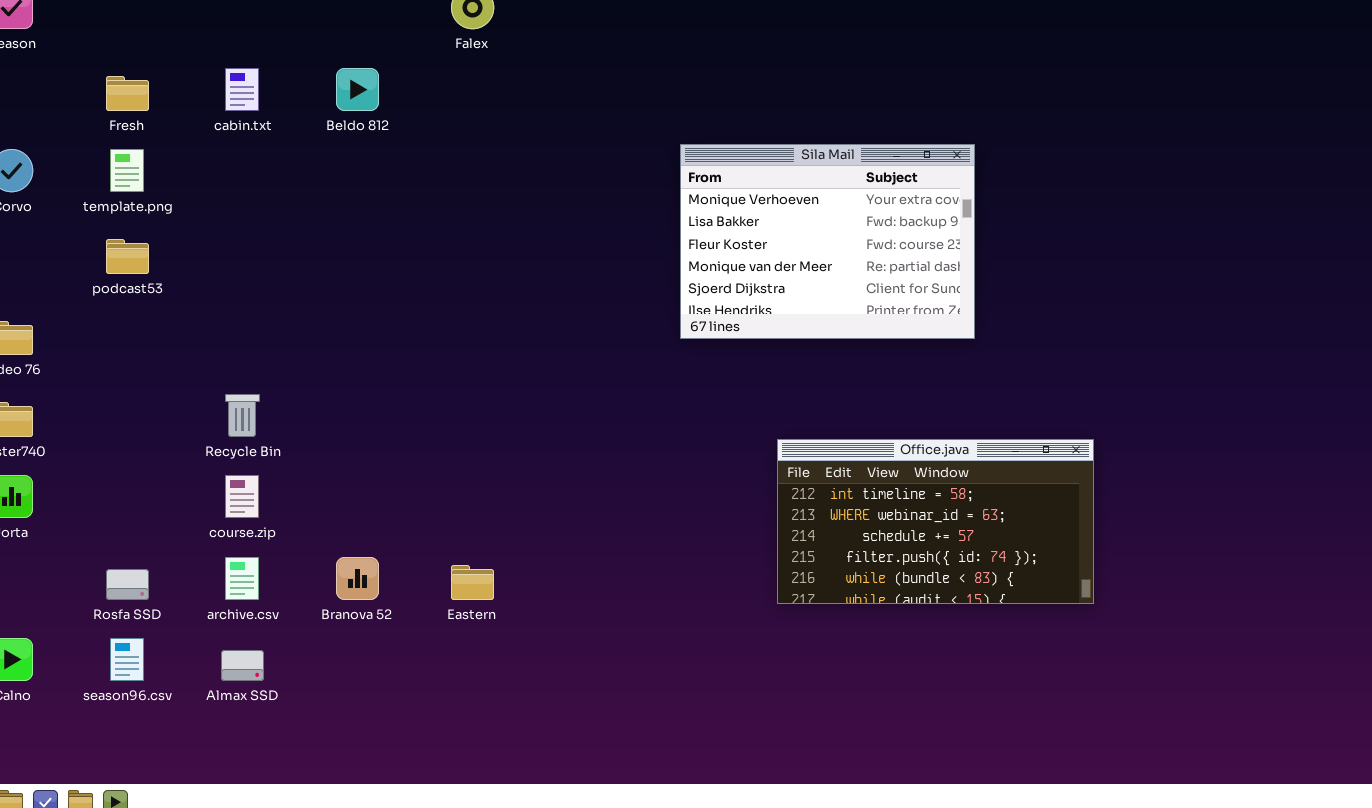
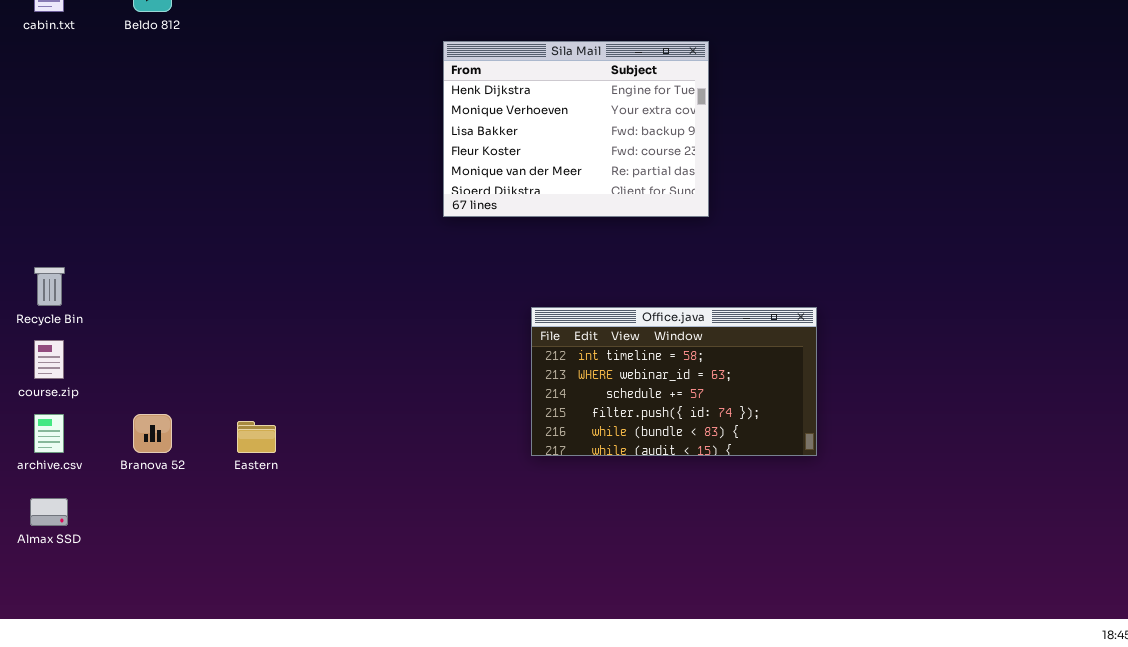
Sila Mail: [680,144,975,339] -> [443,41,709,217], scrolled up 1 row

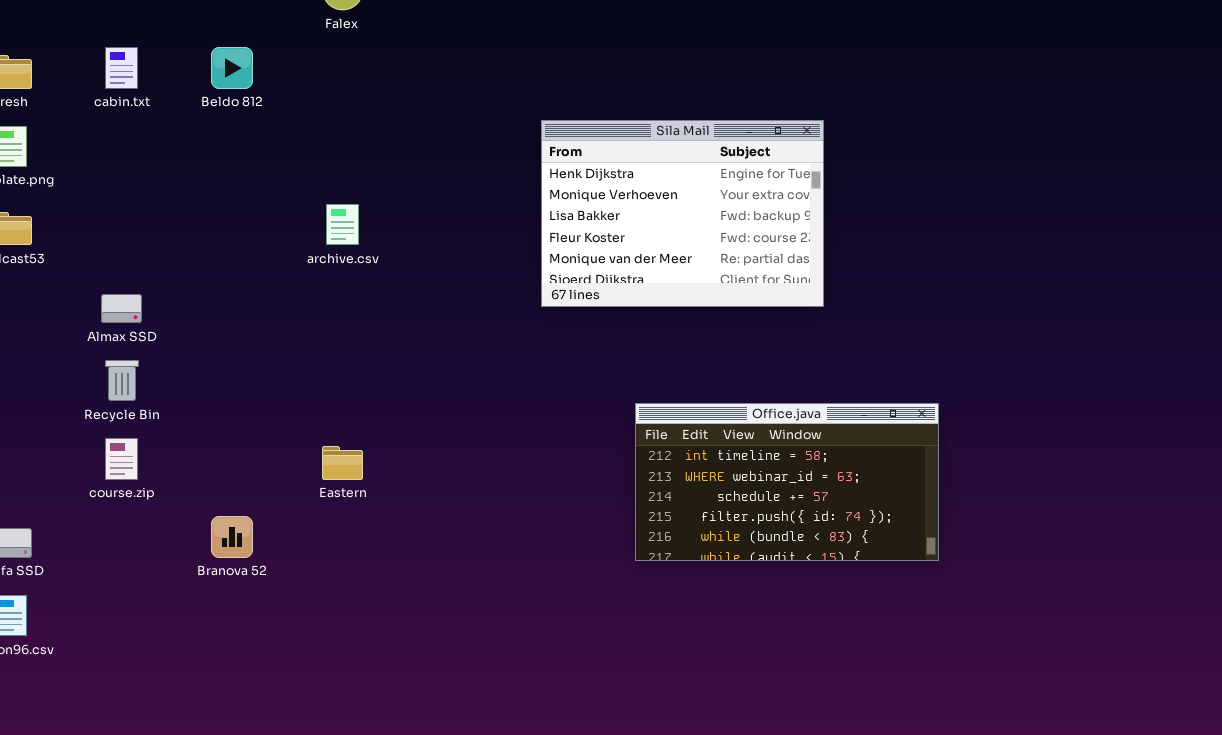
archive.csv: [34,414,64,453] -> [326,204,359,245], moved
Eastern: [237,421,276,453] -> [322,446,363,480], moved
Almax SSD: [30,498,68,526] -> [101,294,142,323], moved

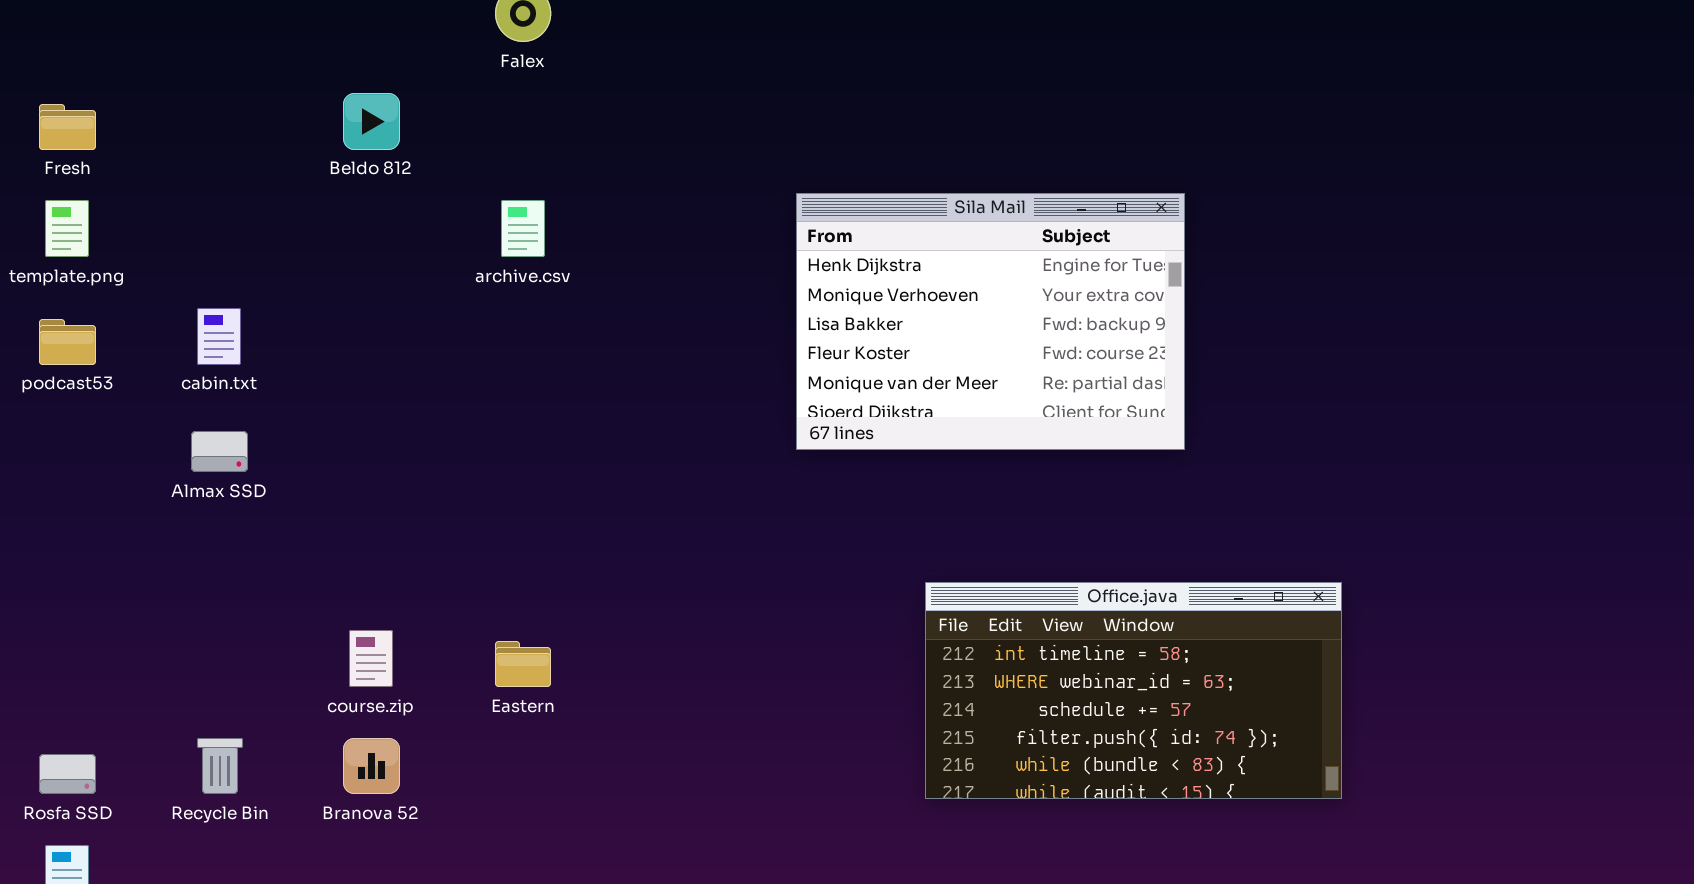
cabin.txt: [105,47,138,89] -> [197,308,241,365], moved
archive.csv: [326,204,359,245] -> [501,200,545,257], moved
Recycle Bin: [105,360,139,401] -> [197,738,243,794], moved
course.zip: [105,438,138,480] -> [349,630,393,687], moved

